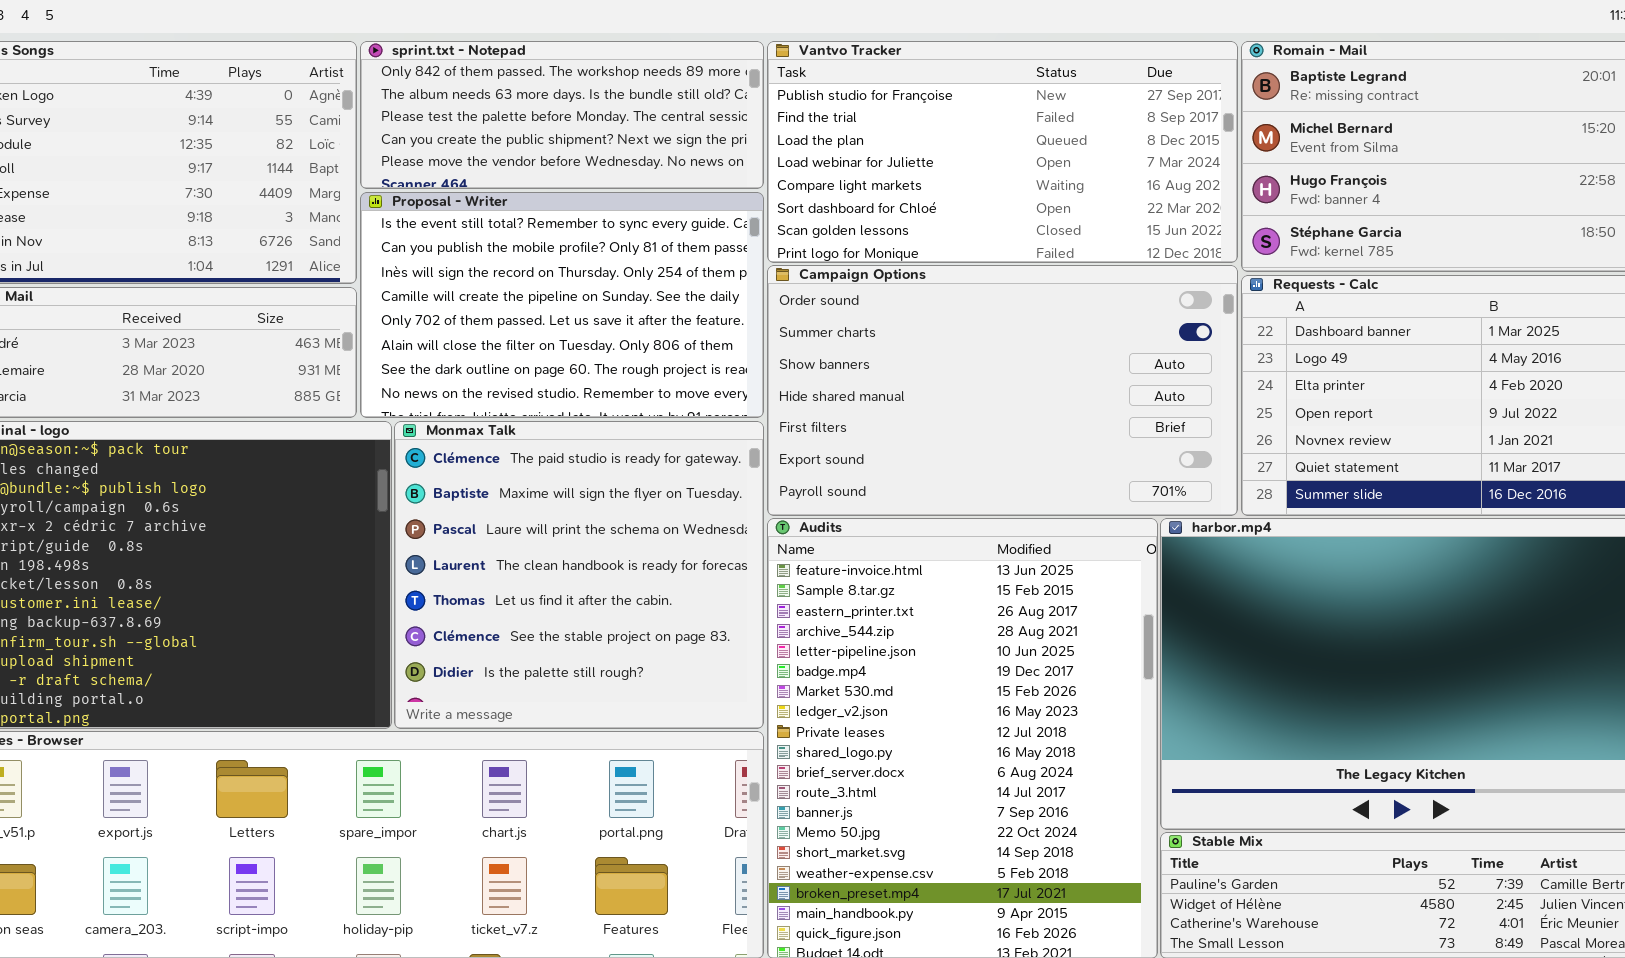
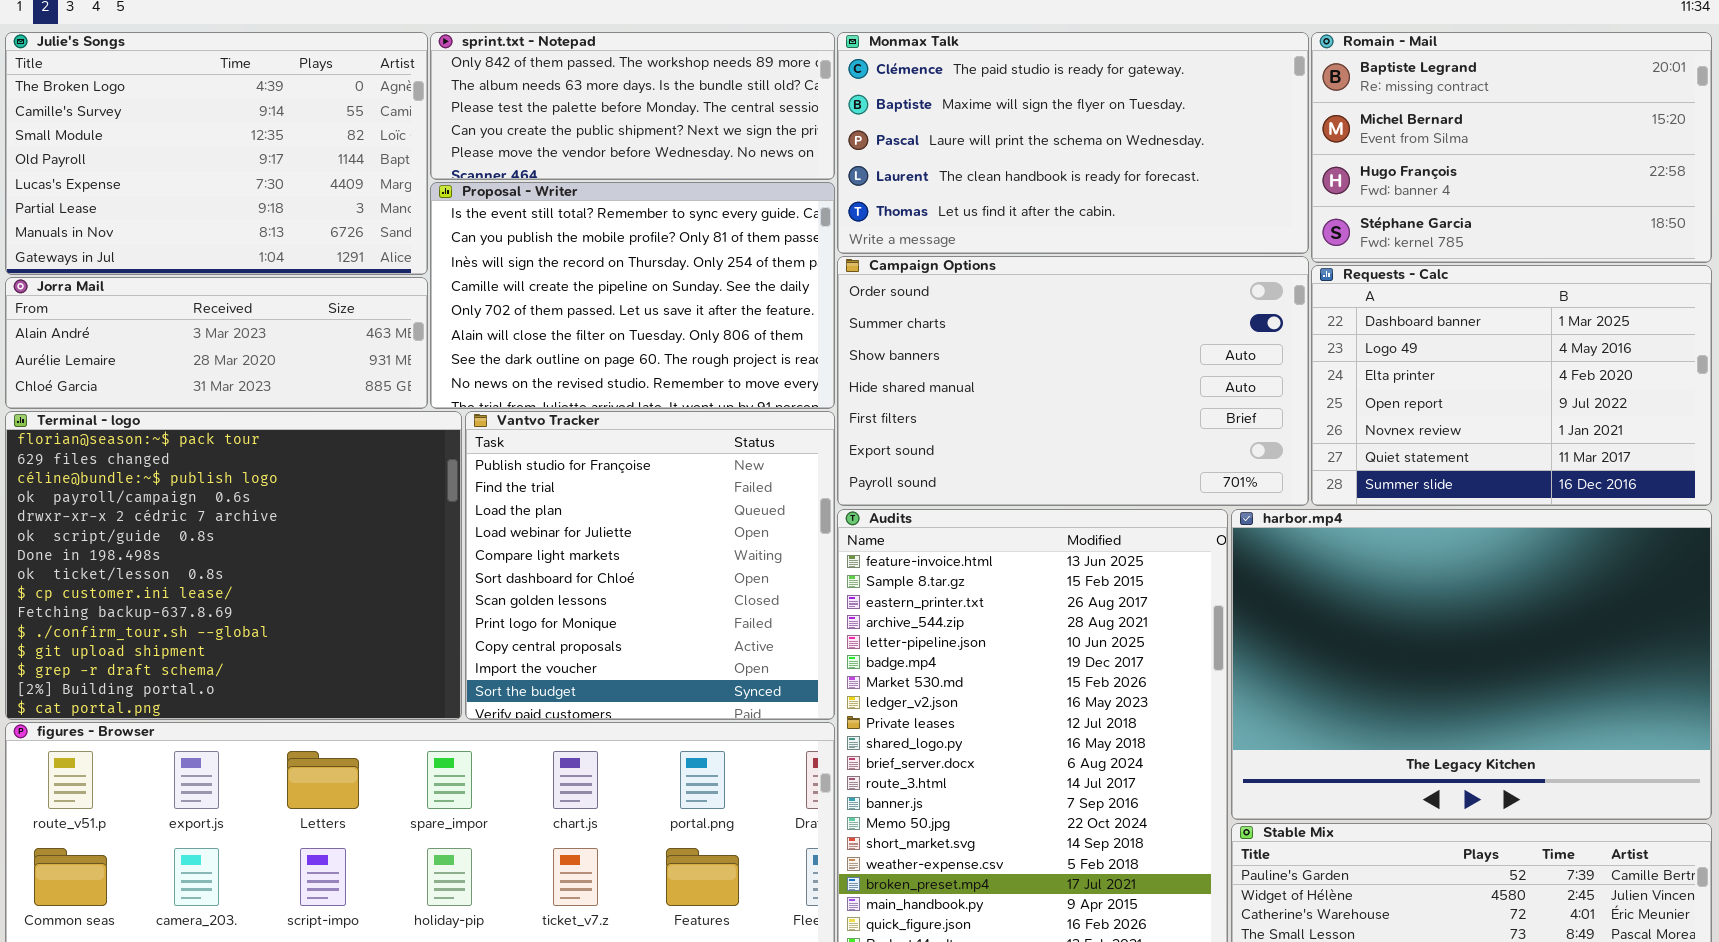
Vantvo Tracker: [767,41,1238,263] -> [465,411,835,720], moved, resized
Monmax Talk: [394,421,764,729] -> [837,32,1309,254], moved, resized

